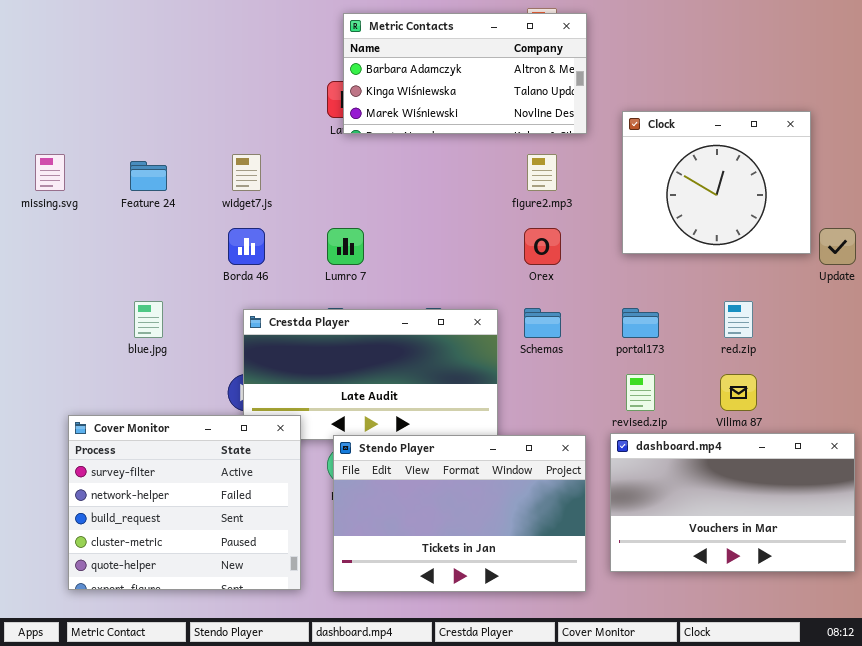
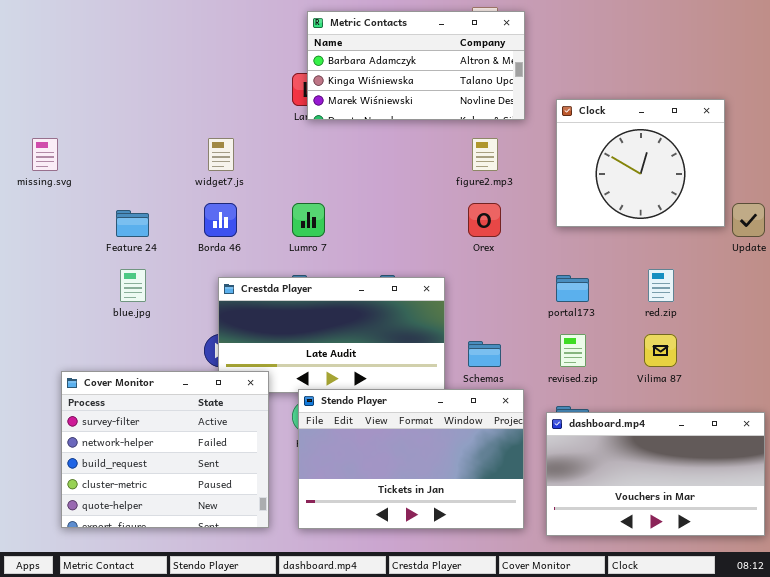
Feature 24: [130,161,167,191] -> [116,210,149,237], moved
Schemas: [524,308,561,338] -> [468,341,501,367], moved
dashboard.mp4: [610,433,855,572] -> [546,412,765,536], moved

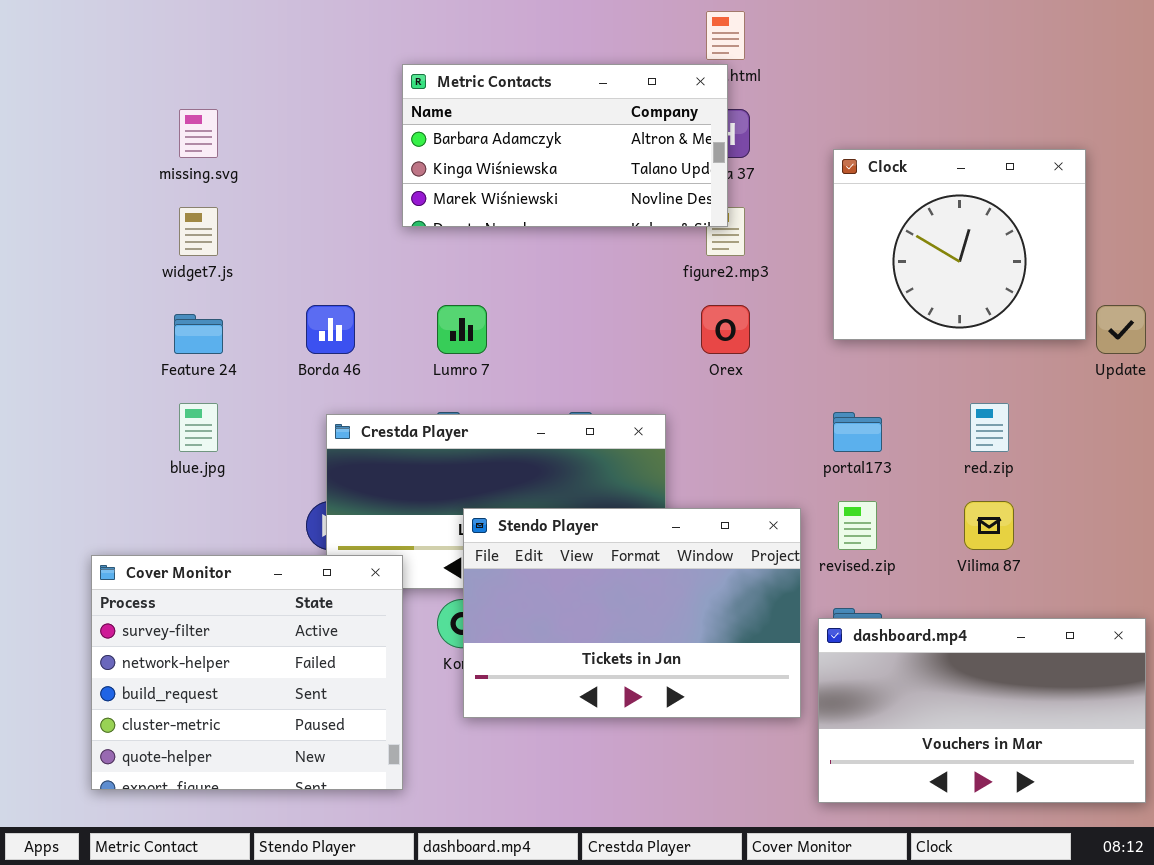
Metric Contacts: [307,11,525,120] -> [402,64,728,227], moved
missing.svg: [32,138,58,171] -> [179,109,218,158], moved
widget7.js: [208,138,234,171] -> [179,207,218,256], moved
Stendo Player: [298,389,524,529] -> [463,508,801,718], moved

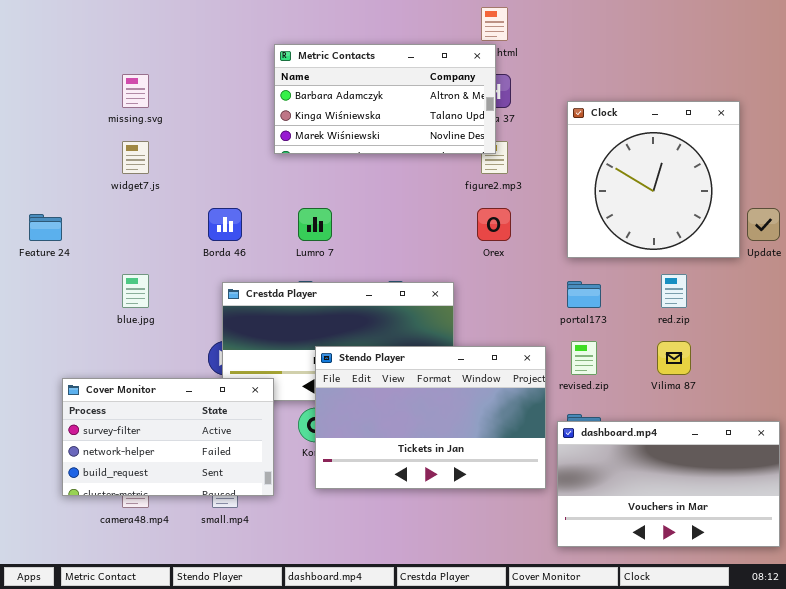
Clock: [833,149,1086,340] -> [567,101,740,258], resized
Feature 24: [174,314,223,354] -> [29,214,62,241], moved
Cover Monitor: [91,555,403,790] -> [62,378,274,496], resized

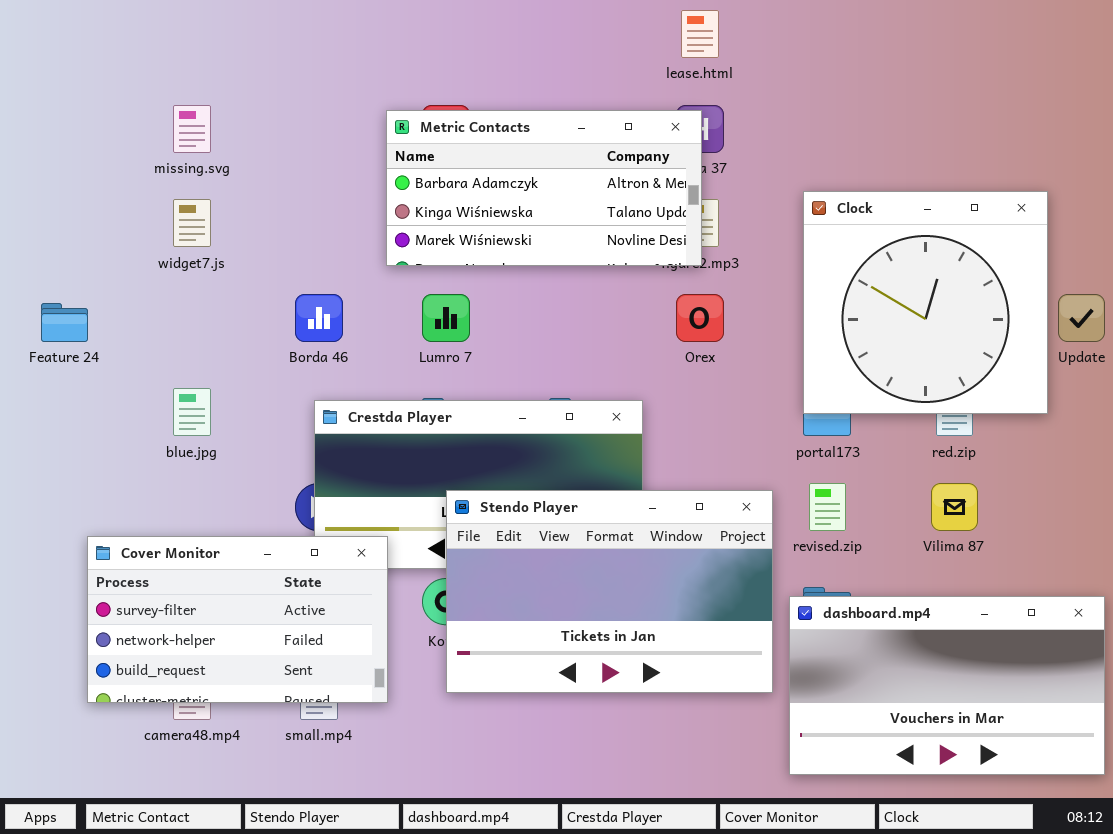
Metric Contacts: [274,44,496,154] -> [386,110,702,266], moved
Clock: [567,101,740,258] -> [803,191,1048,414], moved

